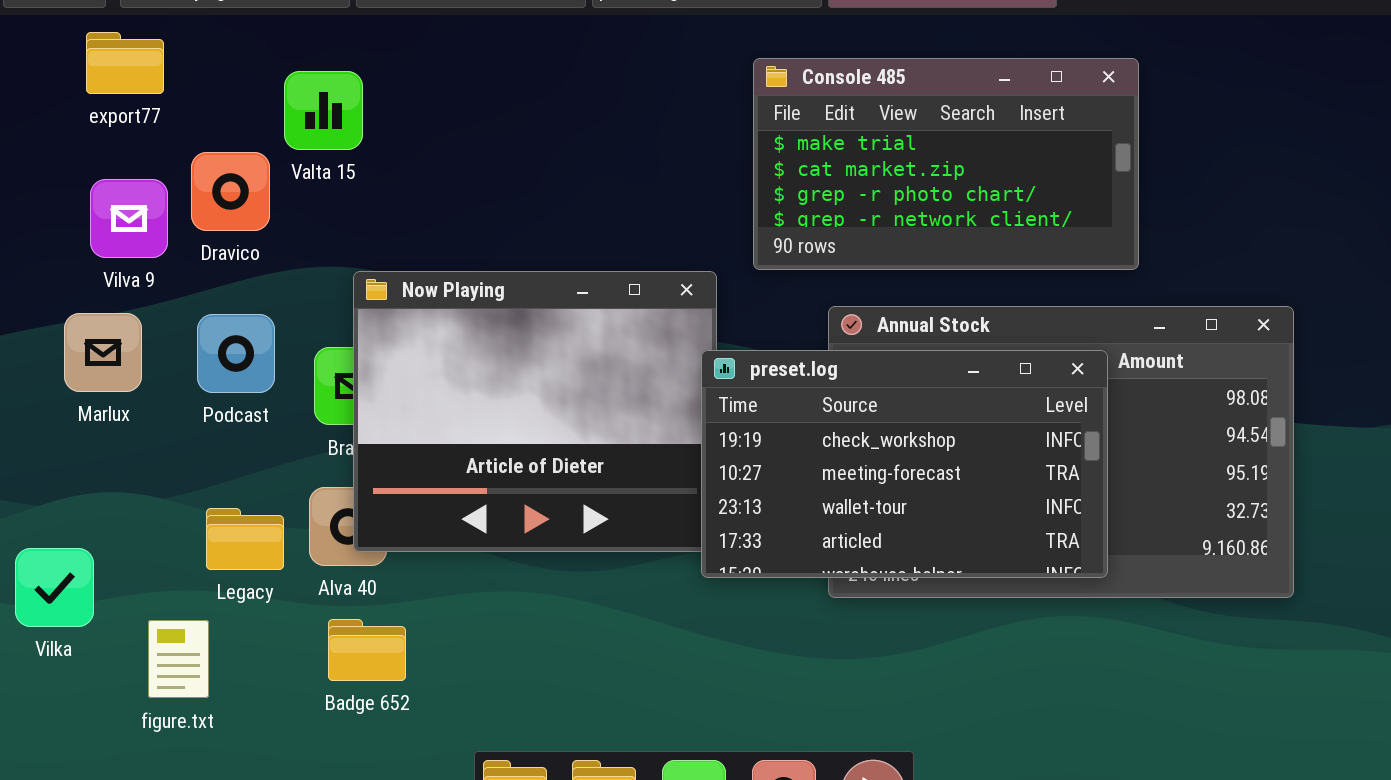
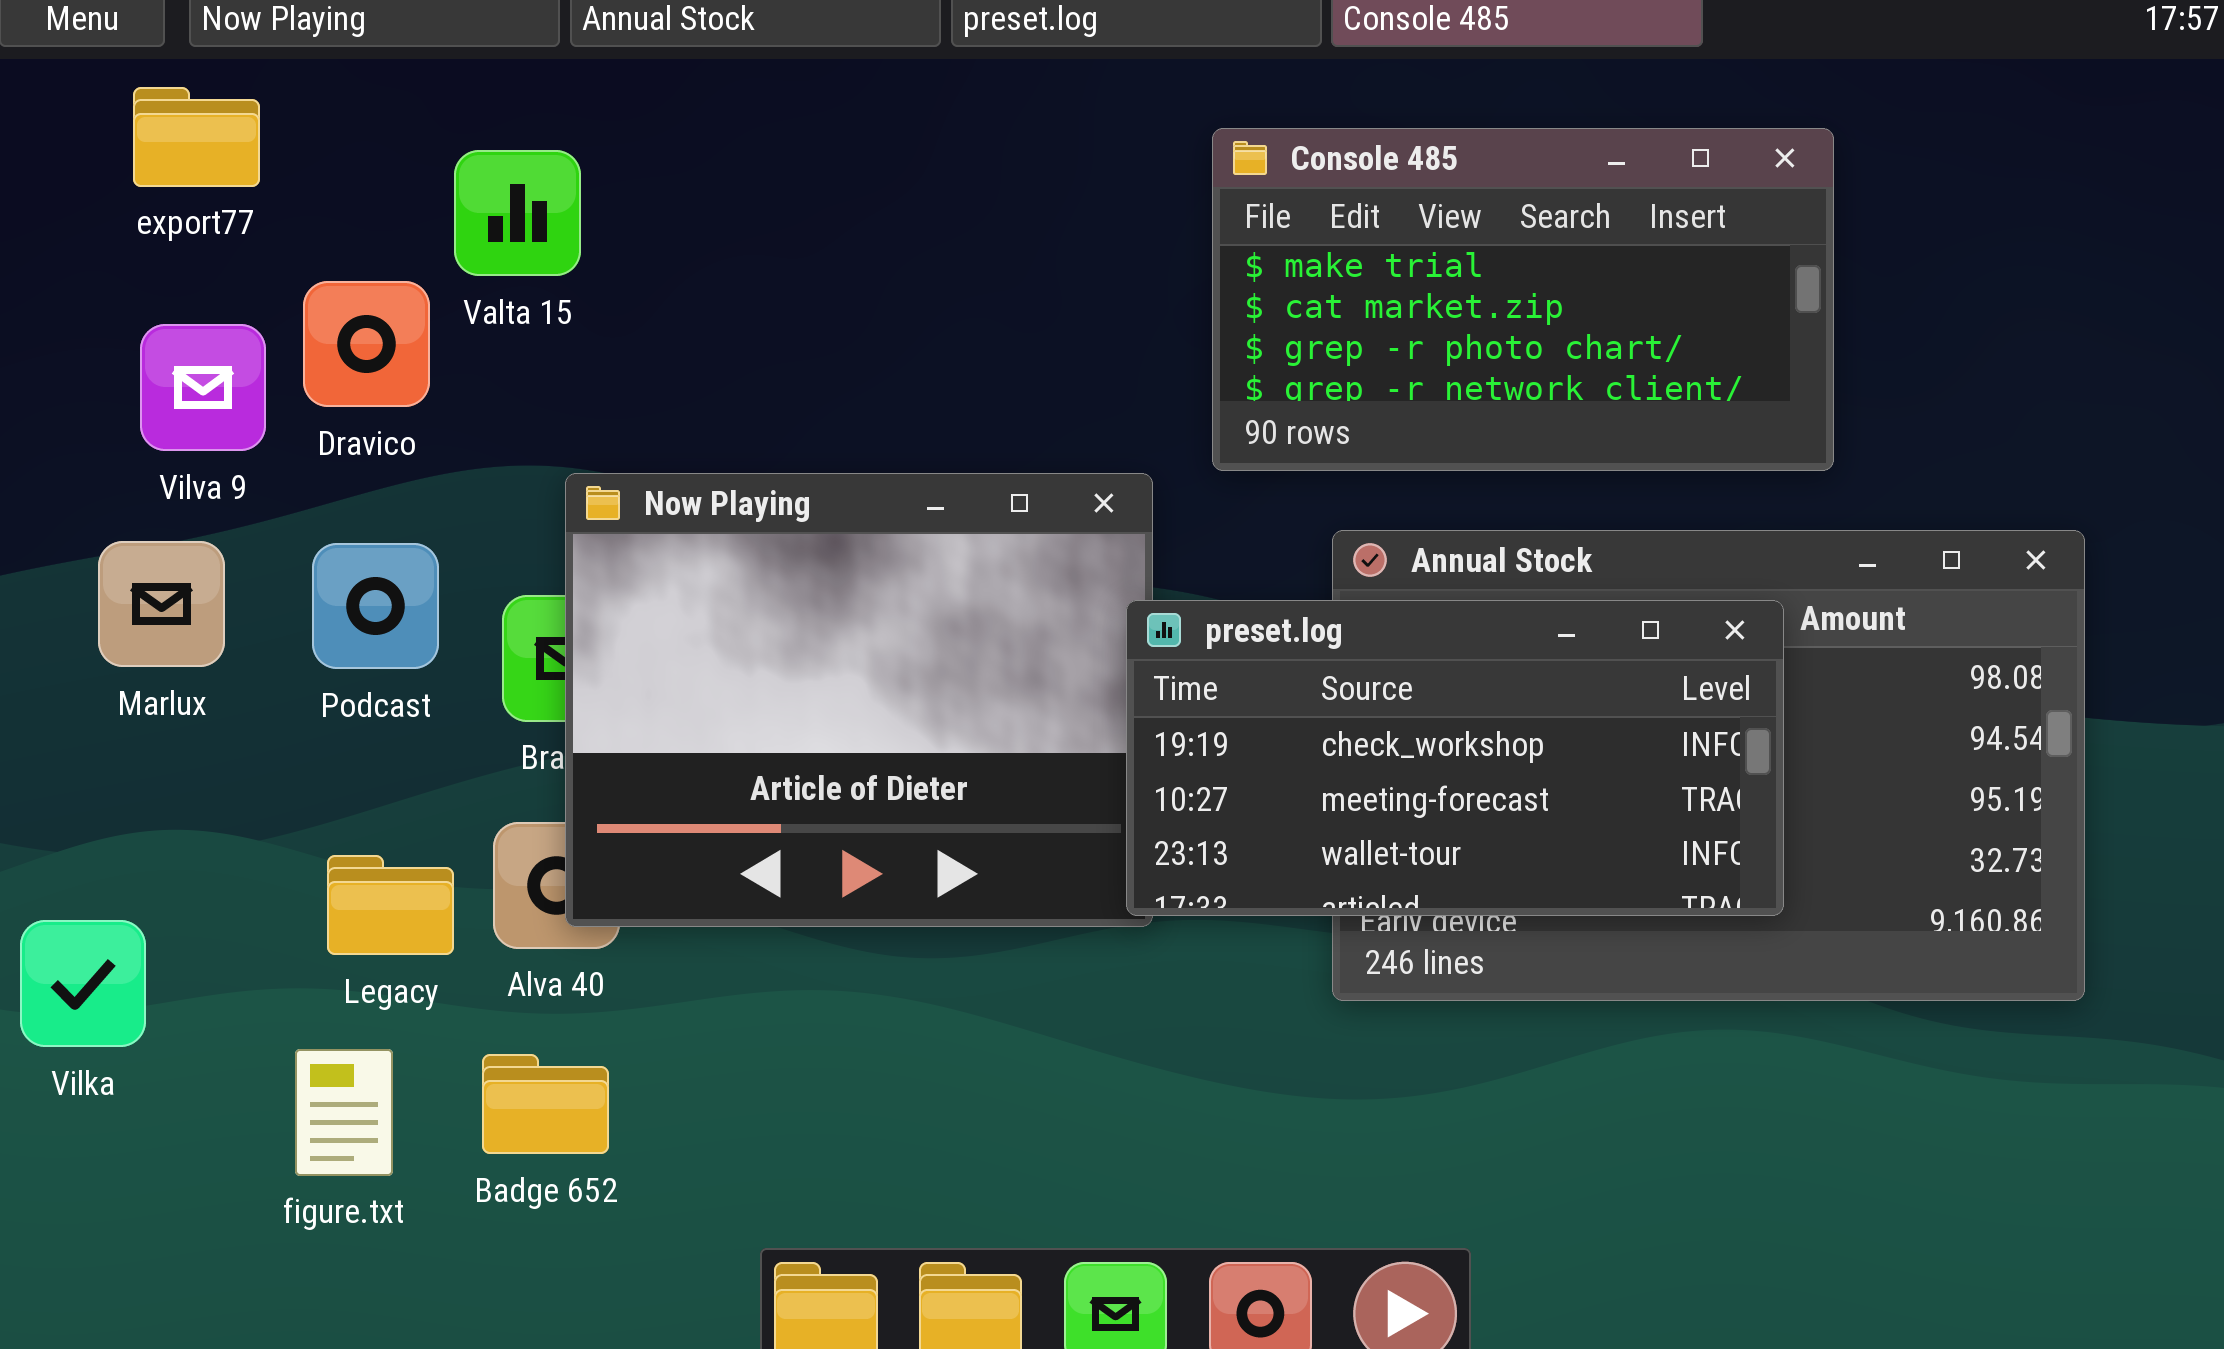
preset.log: [701,350,1108,578] -> [1126,600,1784,916], resized
Badge 652: [328,619,406,681] -> [482,1054,609,1154], moved
figure.txt: [148,620,209,698] -> [295,1049,393,1176], moved

